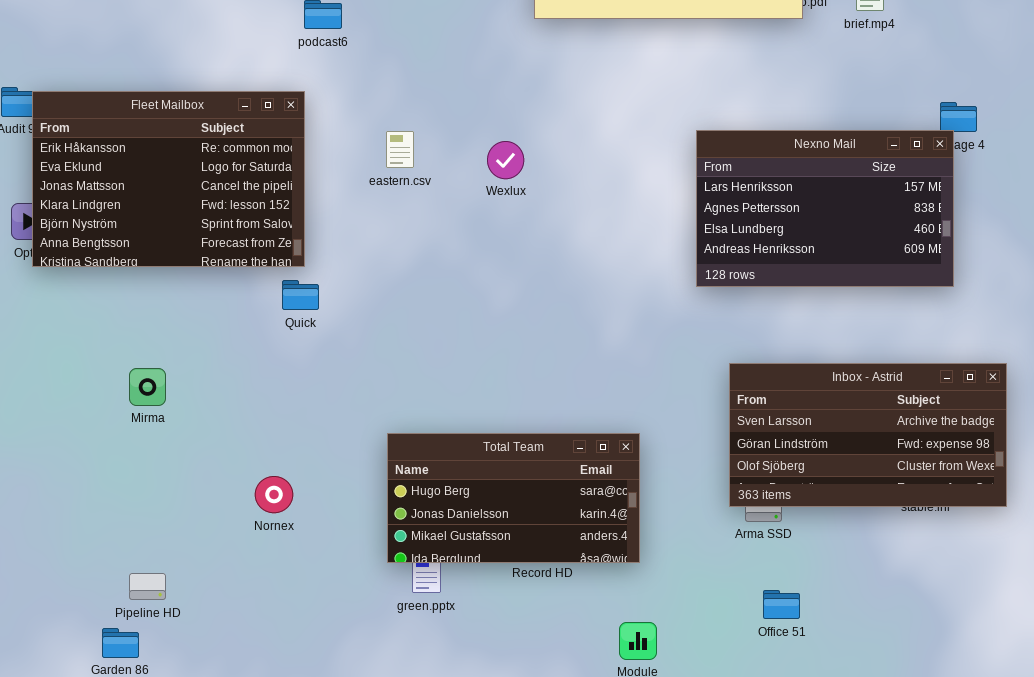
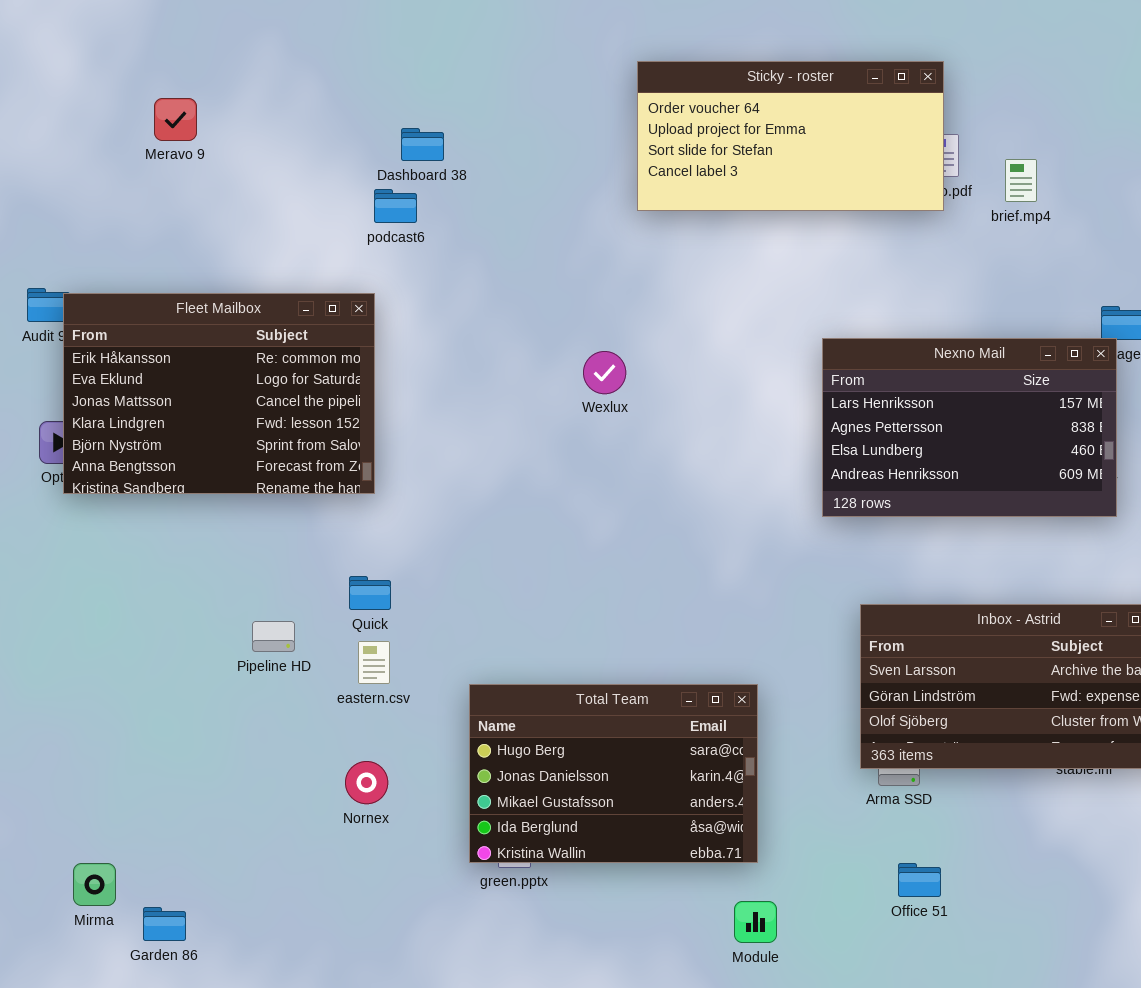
eastern.csv: [386,131,414,168] -> [358,641,390,684], moved
Quick: [282,280,319,310] -> [349,576,391,610], moved
Mirma: [129,368,166,406] -> [73,863,116,906], moved
Total Team: [387,433,640,563] -> [469,684,758,863], resized
Nornex: [255,476,293,513] -> [345,761,388,804], moved
Pipeline HD: [129,573,166,600] -> [252,621,295,652], moved

